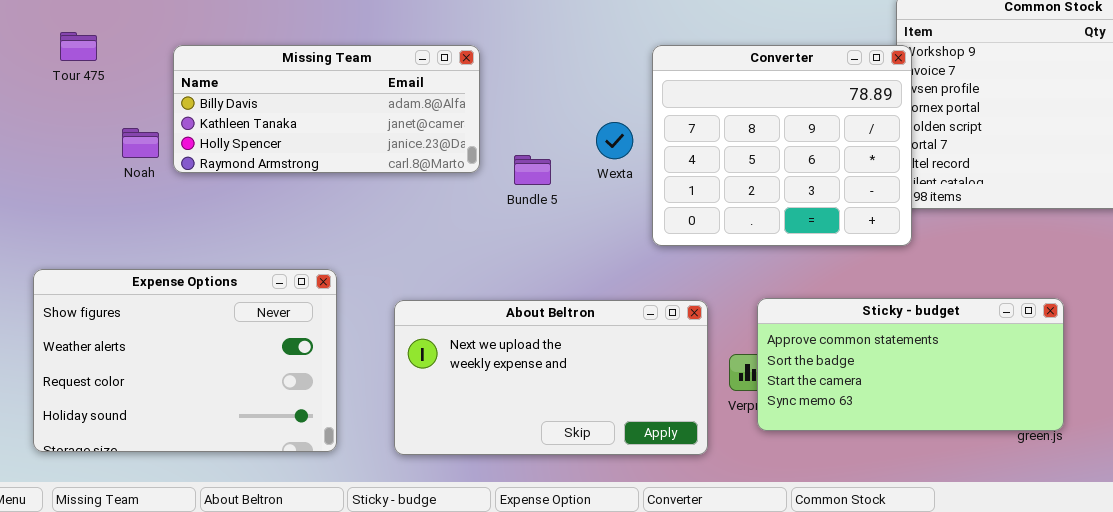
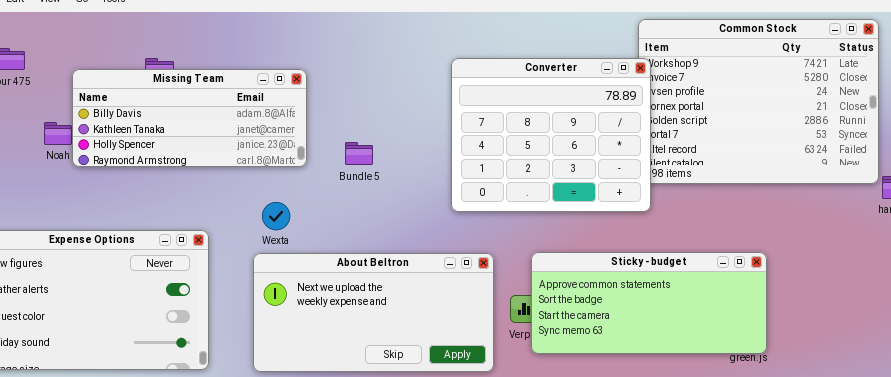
Missing Team: [173,45,480,173] -> [72,69,307,167], moved
Wexta: [596,122,633,159] -> [262,202,290,230], moved

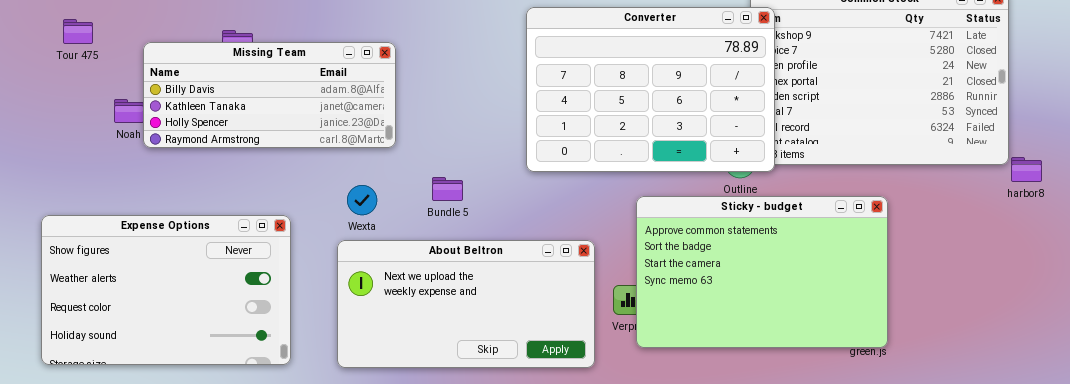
Converter: [451,58,651,212] -> [526,7,775,172], moved, resized
Bundle 5: [345,142,373,165] -> [432,177,463,201], moved
Sticky - budget: [531,252,767,354] -> [636,196,888,348], resized

